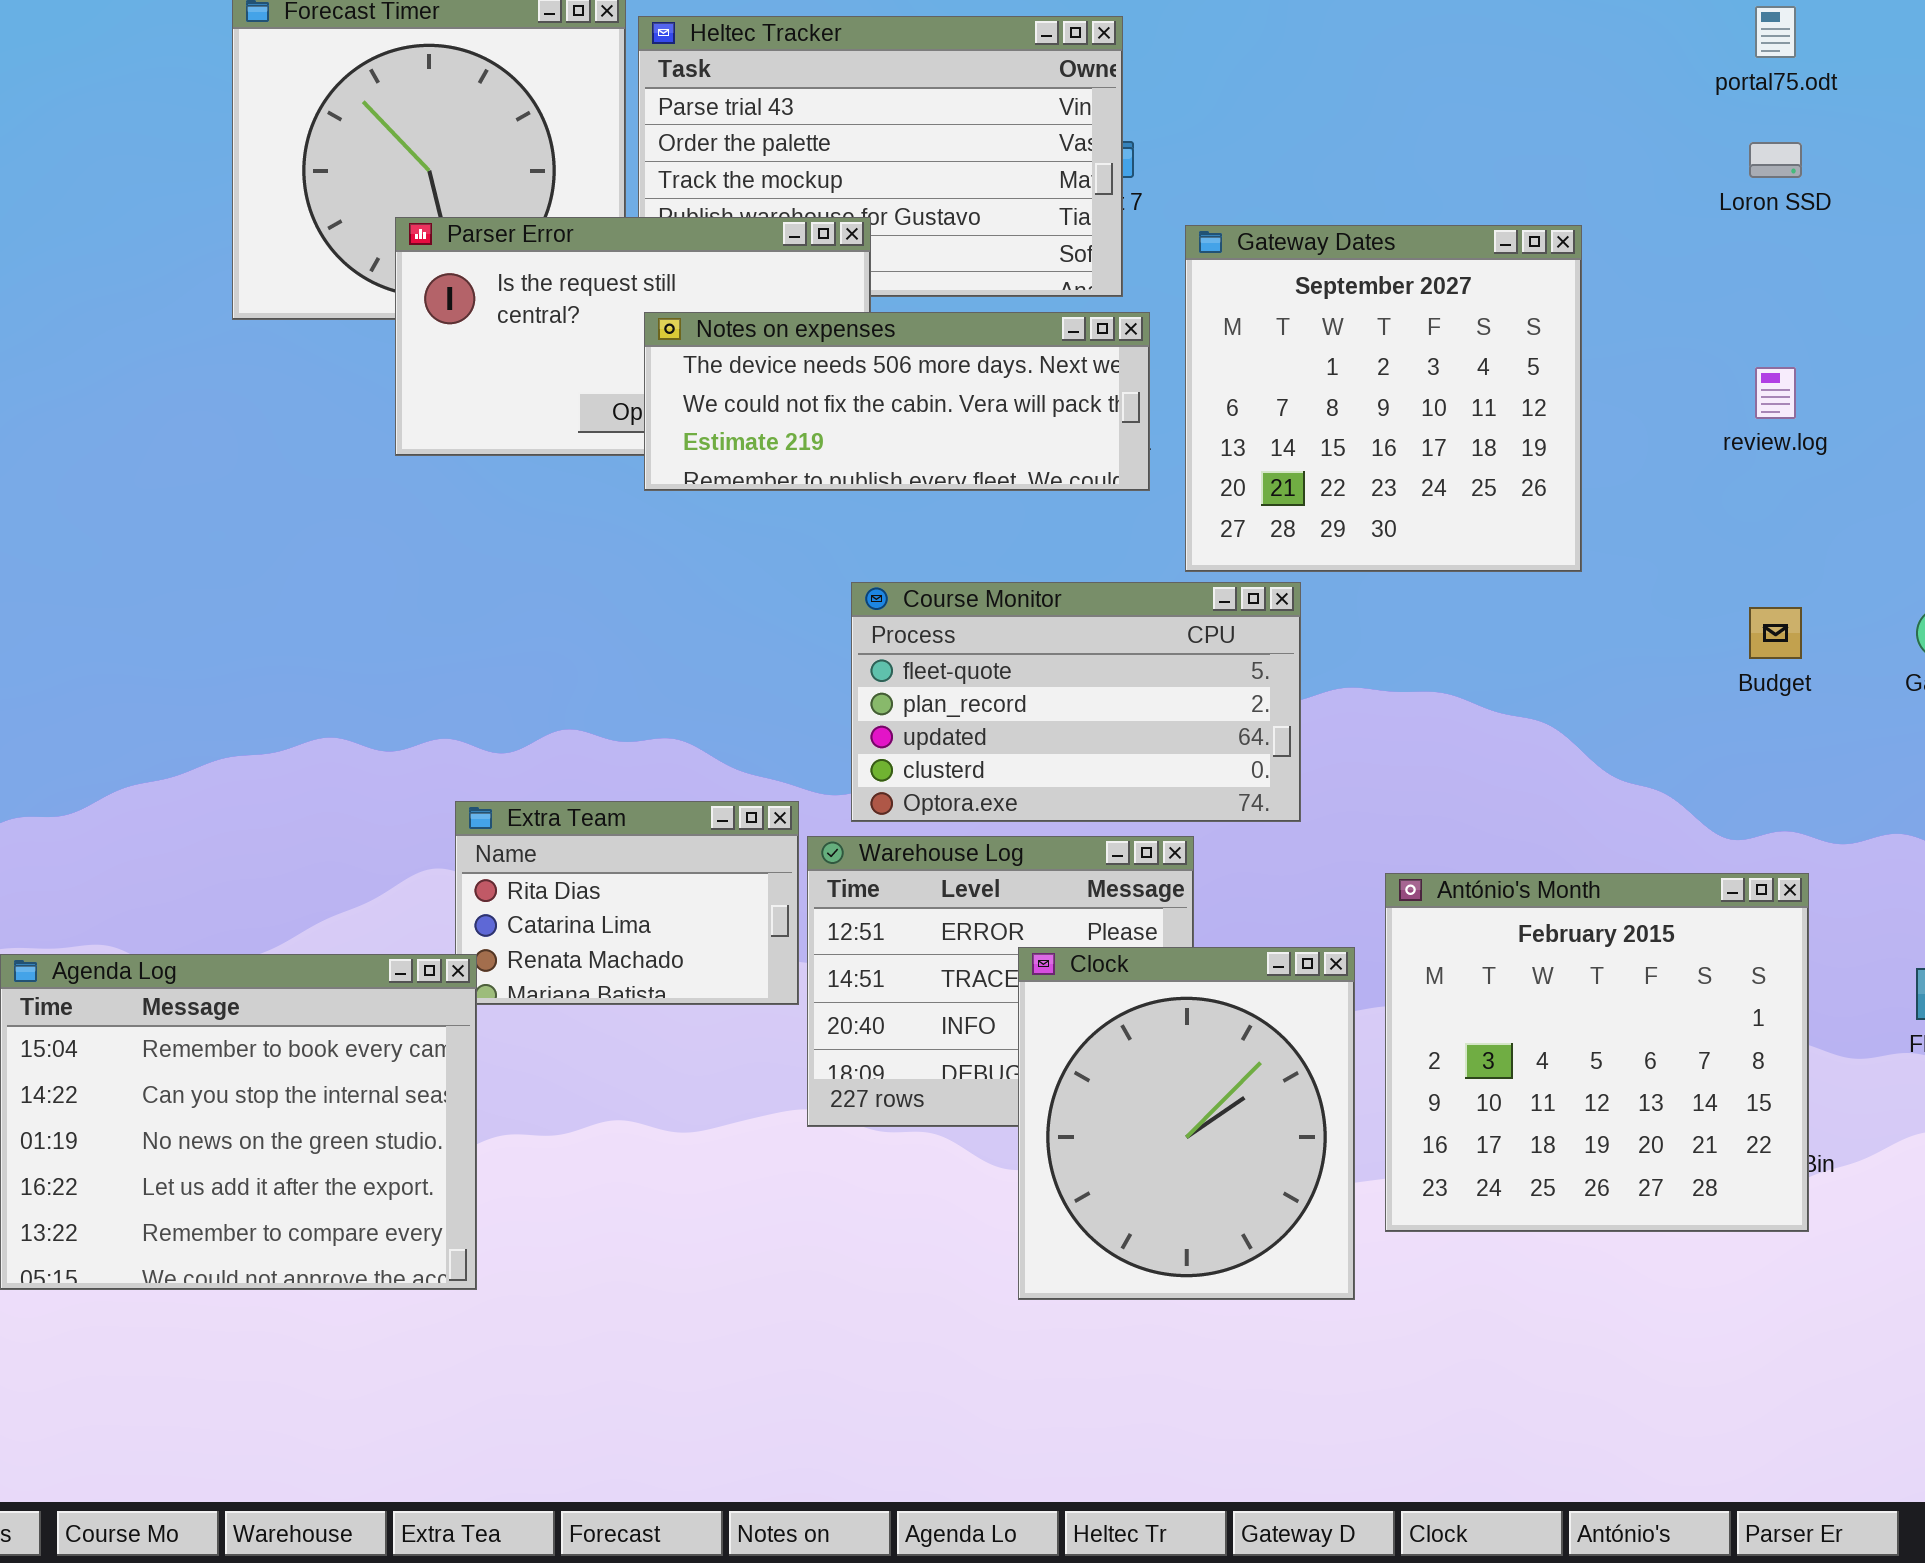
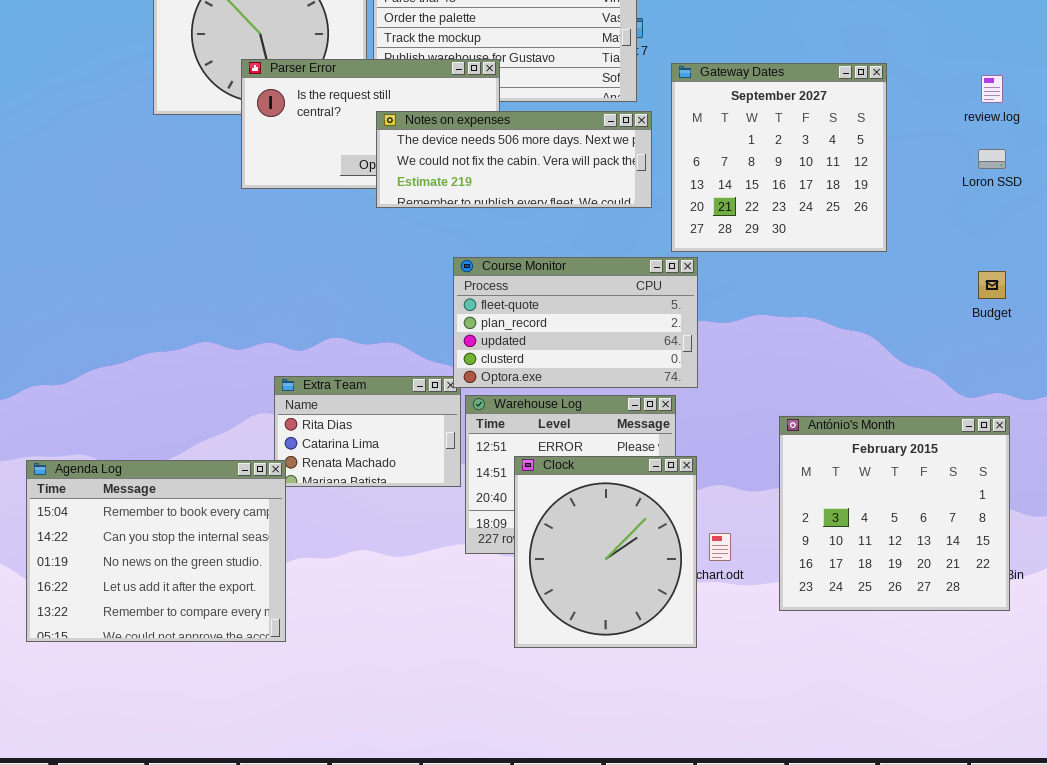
Loron SSD: [1749,142,1802,178] -> [978,149,1006,169], moved
review.log: [1755,367,1796,419] -> [981,75,1003,103], moved
Course Monitor: [851,582,1301,822] -> [453,257,698,388], moved
Clock: [1018,947,1355,1300] -> [514,456,697,648], moved

